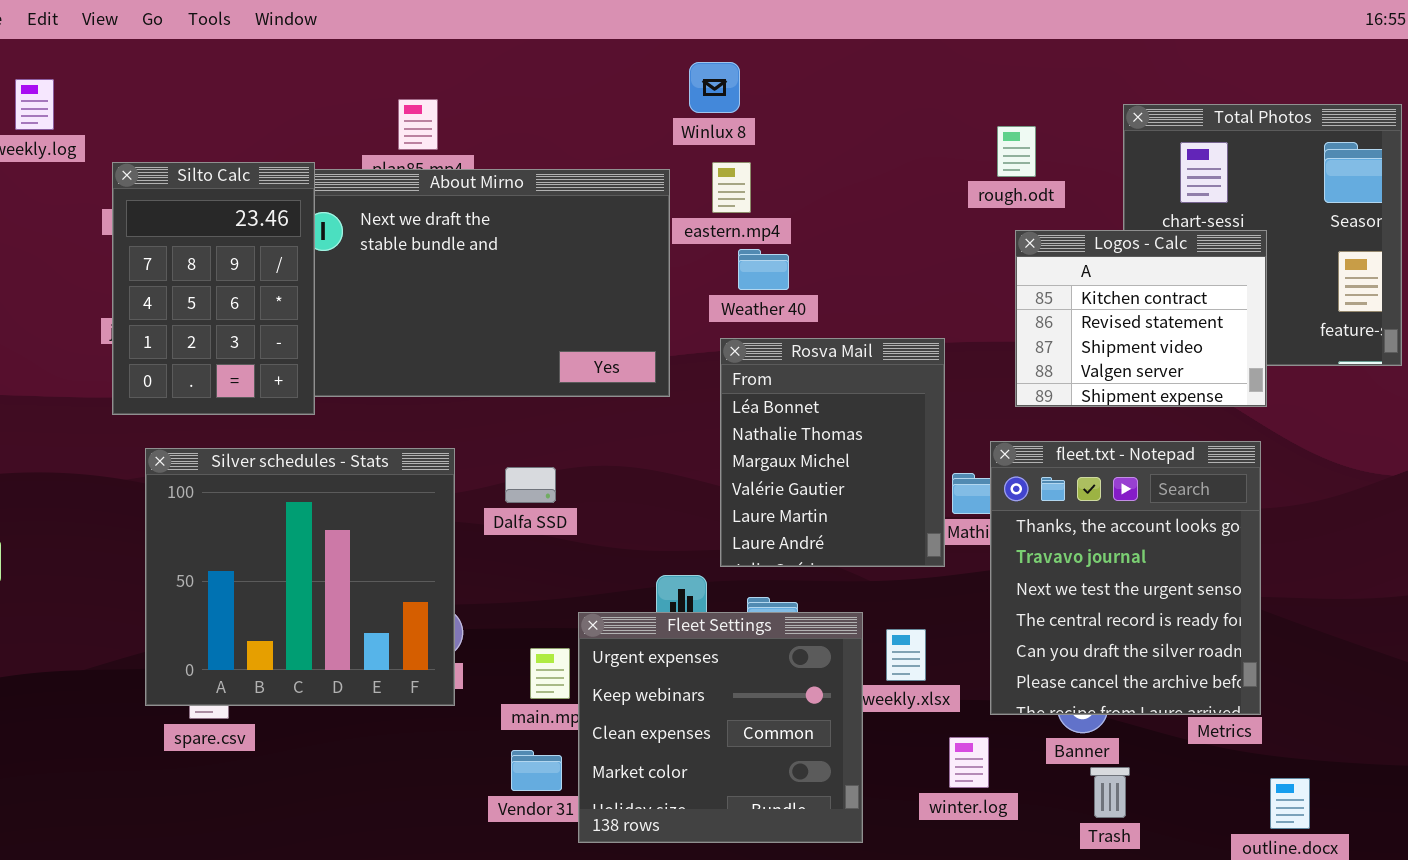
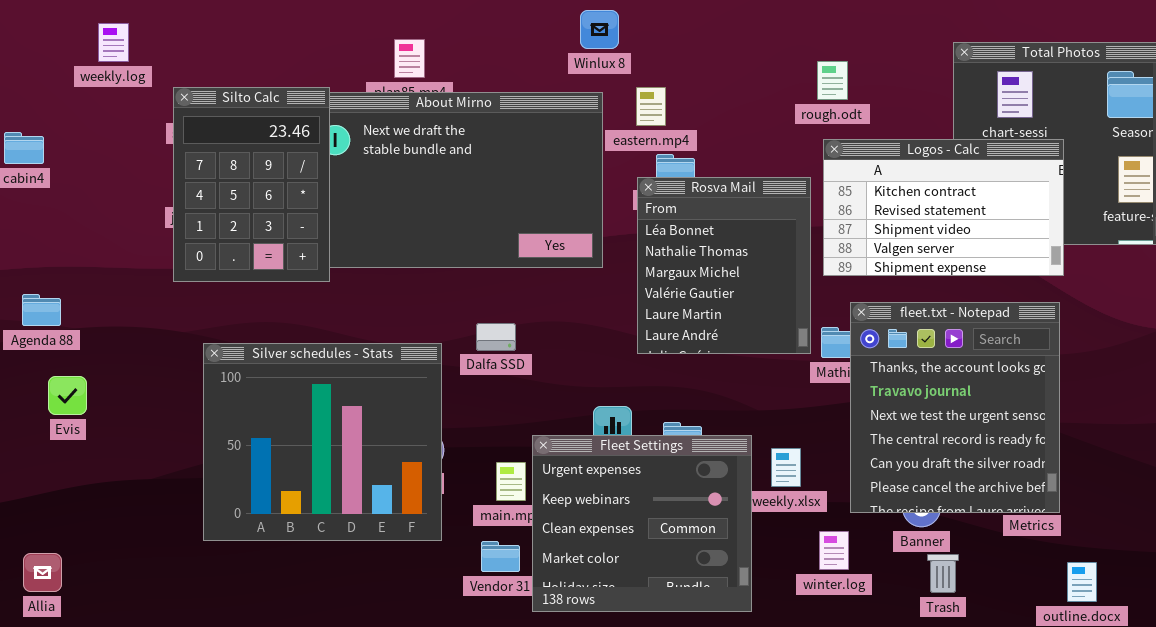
Winlux 8: [689,62,740,113] -> [580,10,619,49], moved
rough.odt: [997,126,1036,177] -> [817,61,848,100], moved
Logos - Calc: [1015,230,1267,407] -> [823,139,1064,276], resized
Rosva Mail: [720,338,945,567] -> [637,177,811,354], moved
Silver schedules - Stats: [145,448,455,706] -> [203,343,442,541], moved

